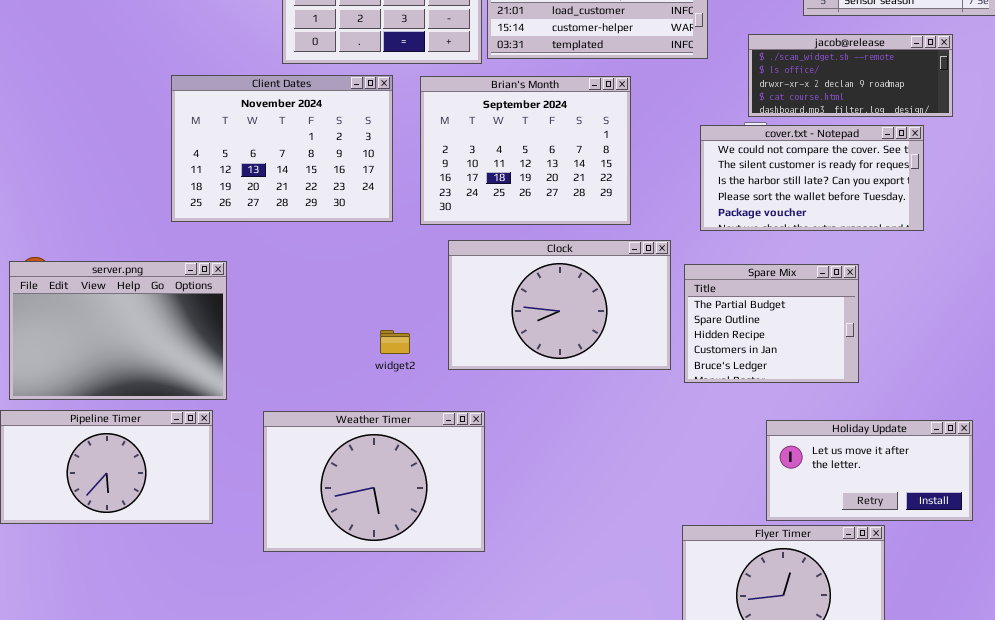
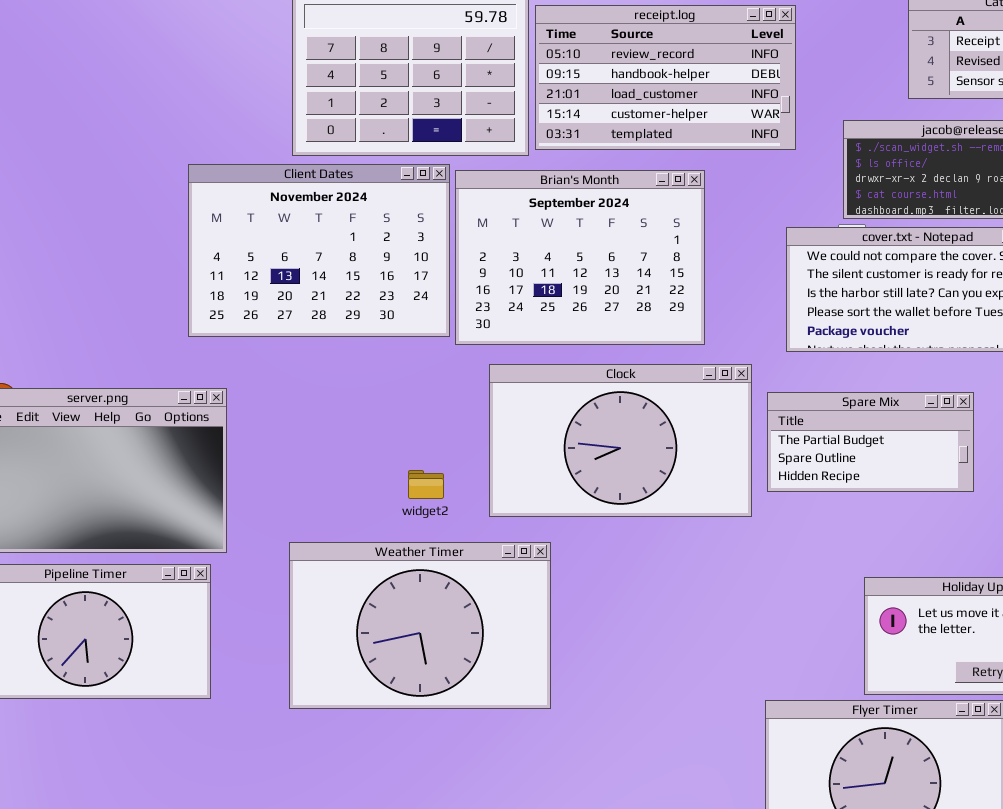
Client Dates: [171,75,393,222] -> [188,164,450,337], moved
Spare Mix: [684,264,859,383] -> [767,392,974,492], resized
Weather Timer: [263,411,485,552] -> [289,542,551,709], moved

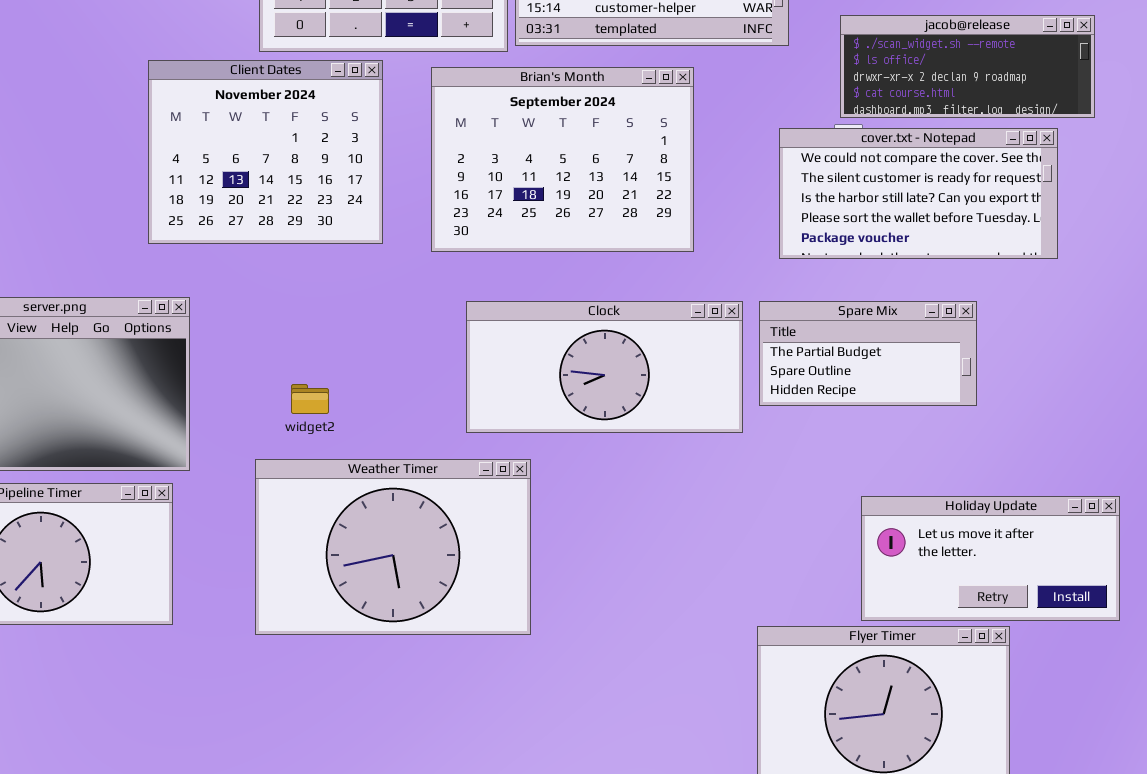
Client Dates: [188,164,450,337] -> [148,60,383,244], resized
Clock: [489,364,752,517] -> [466,301,743,433], resized
widget2: [408,470,444,499] -> [291,384,329,414], moved

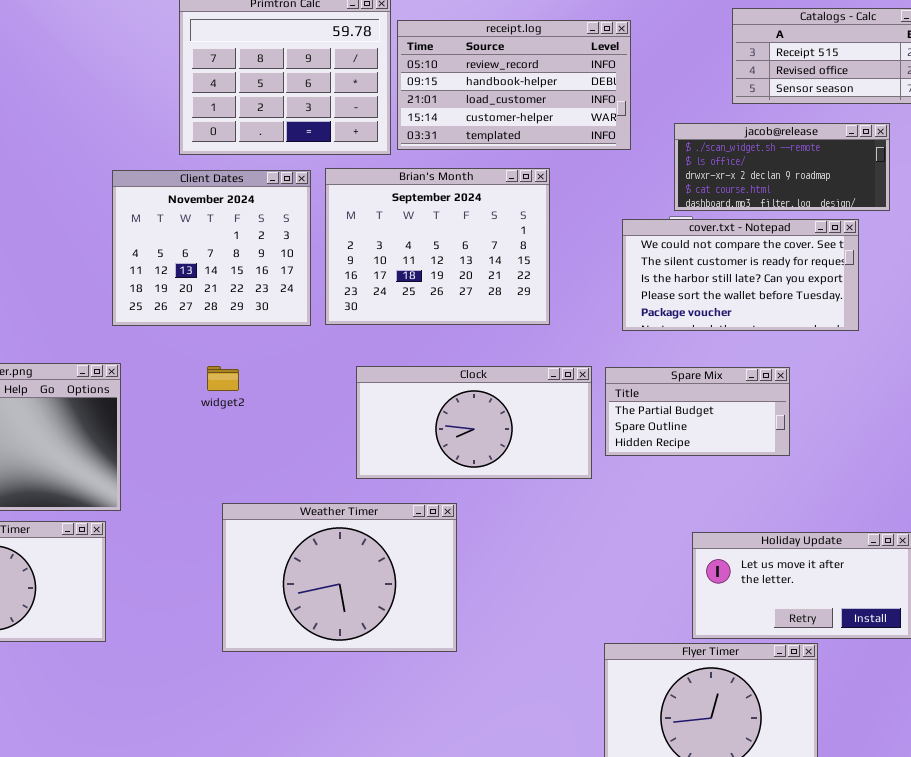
Client Dates: [148,60,383,244] -> [112,170,311,326], moved
widget2: [291,384,329,414] -> [207,366,239,391], moved
Weather Timer: [255,459,531,635] -> [222,503,457,652], moved

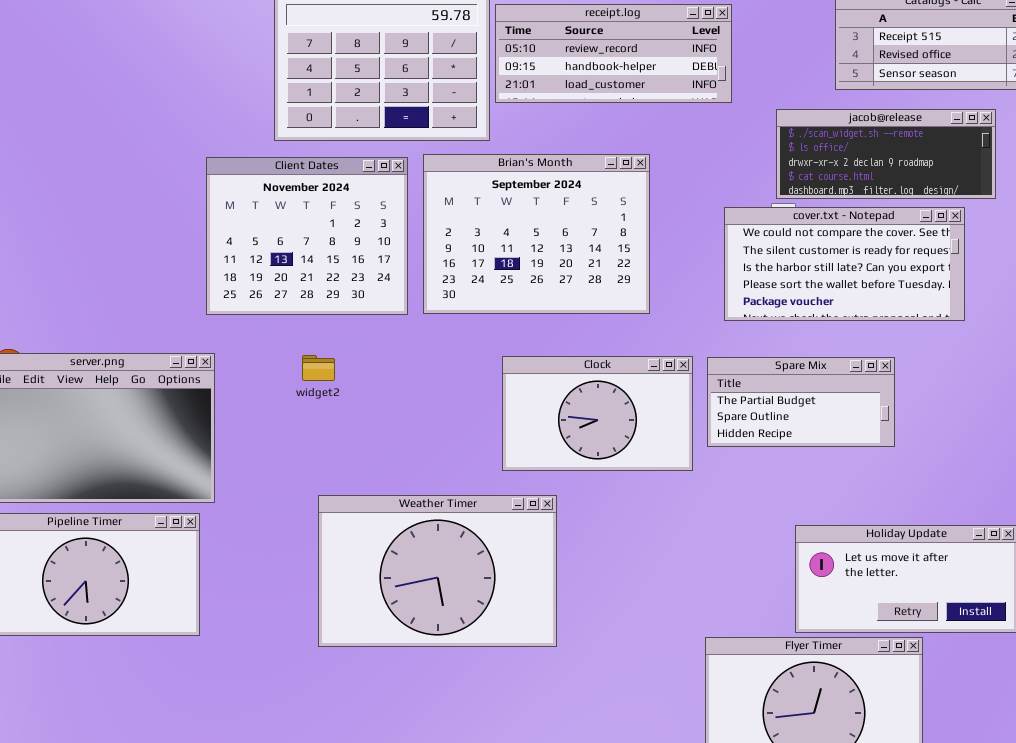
receipt.log: [397,20,631,150] -> [495,4,732,103], resized
Clock: [356,366,592,479] -> [502,356,693,471], resized

